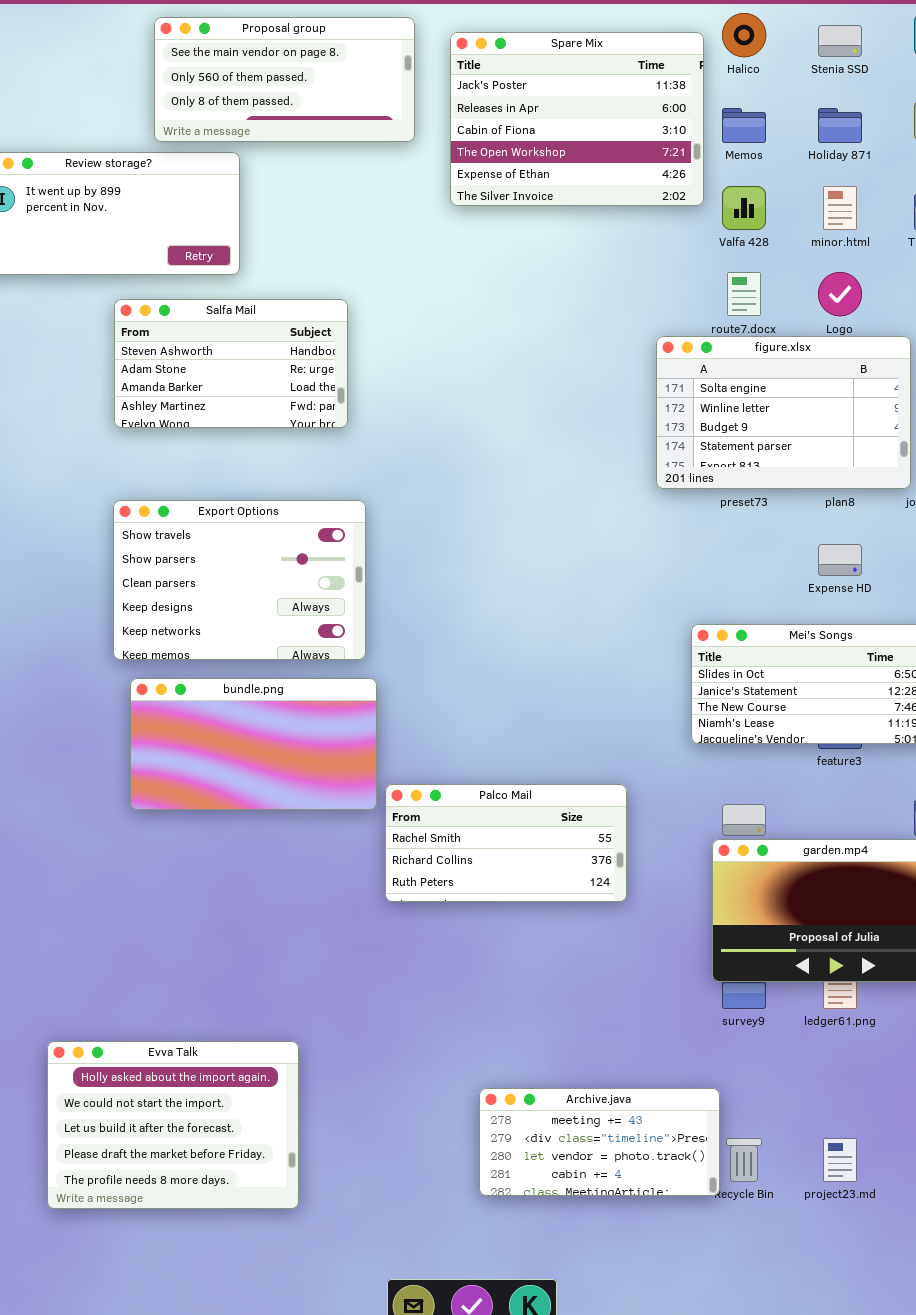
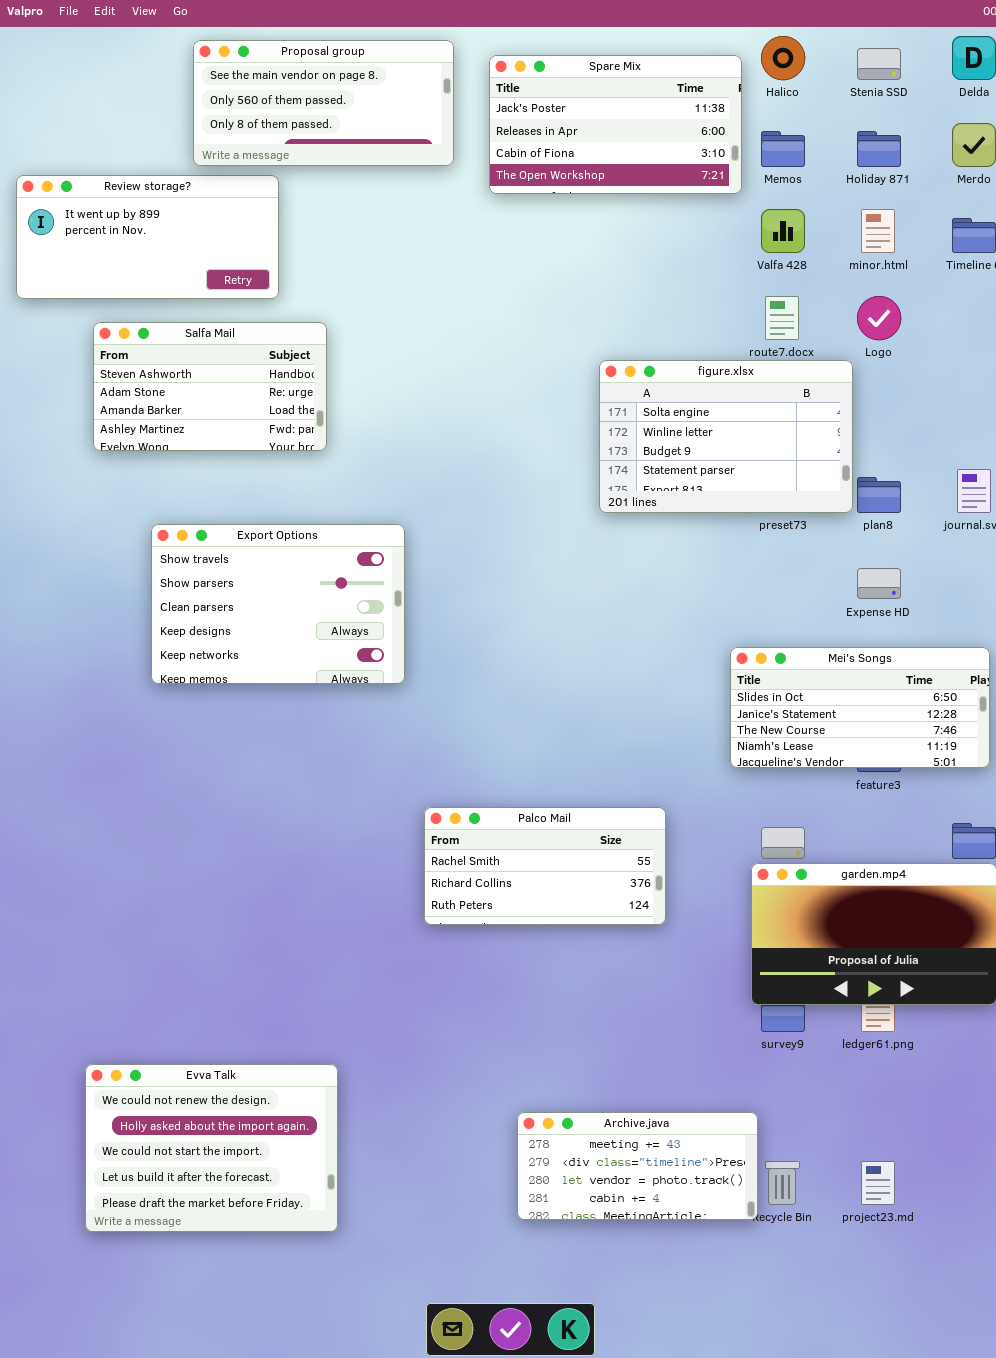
Spare Mix: [450,32,704,206] -> [489,55,742,194], resized
Salfa Mail: [114,299,348,428] -> [93,322,327,451], moved
figure.xlsx: [656,336,911,489] -> [599,360,853,513], moved
bundle.png: [130,678,377,810] -> none, closed
Evva Talk: [47,1041,299,1209] -> [85,1064,338,1232], scrolled up 1 row

